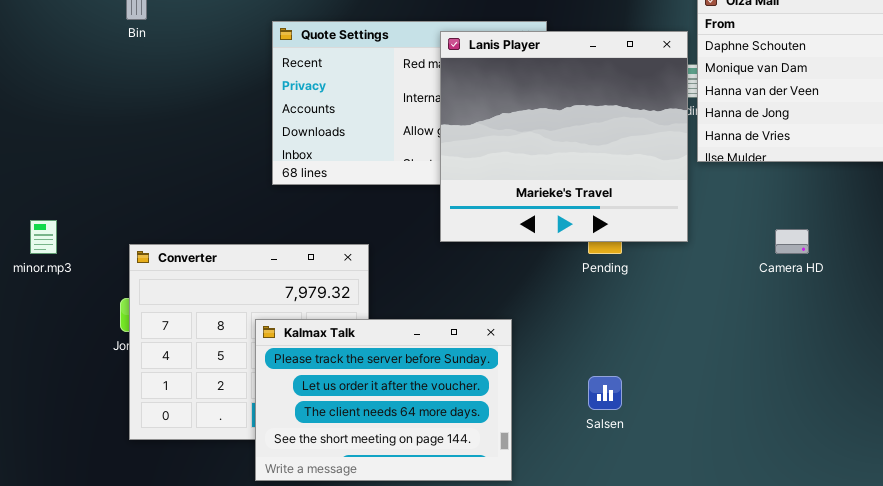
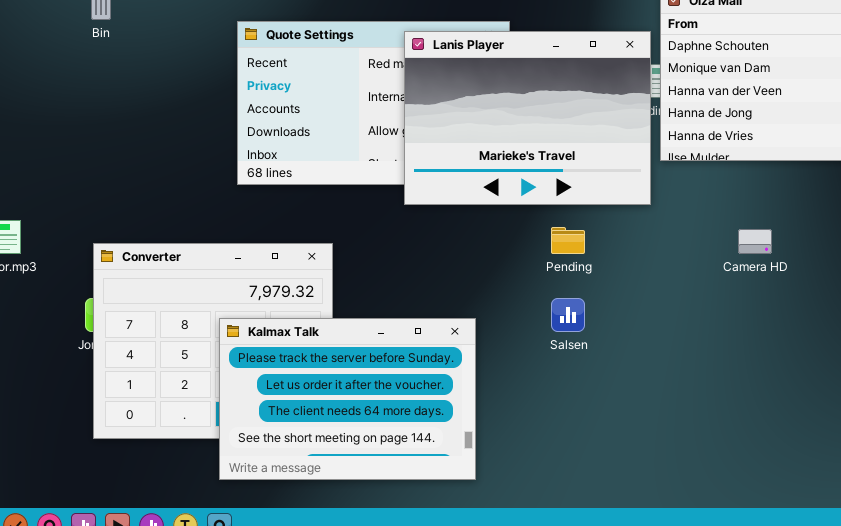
Lanis Player: [440,31,688,242] -> [404,31,651,205], resized
Salsen: [588,376,622,410] -> [551,298,585,332], moved

